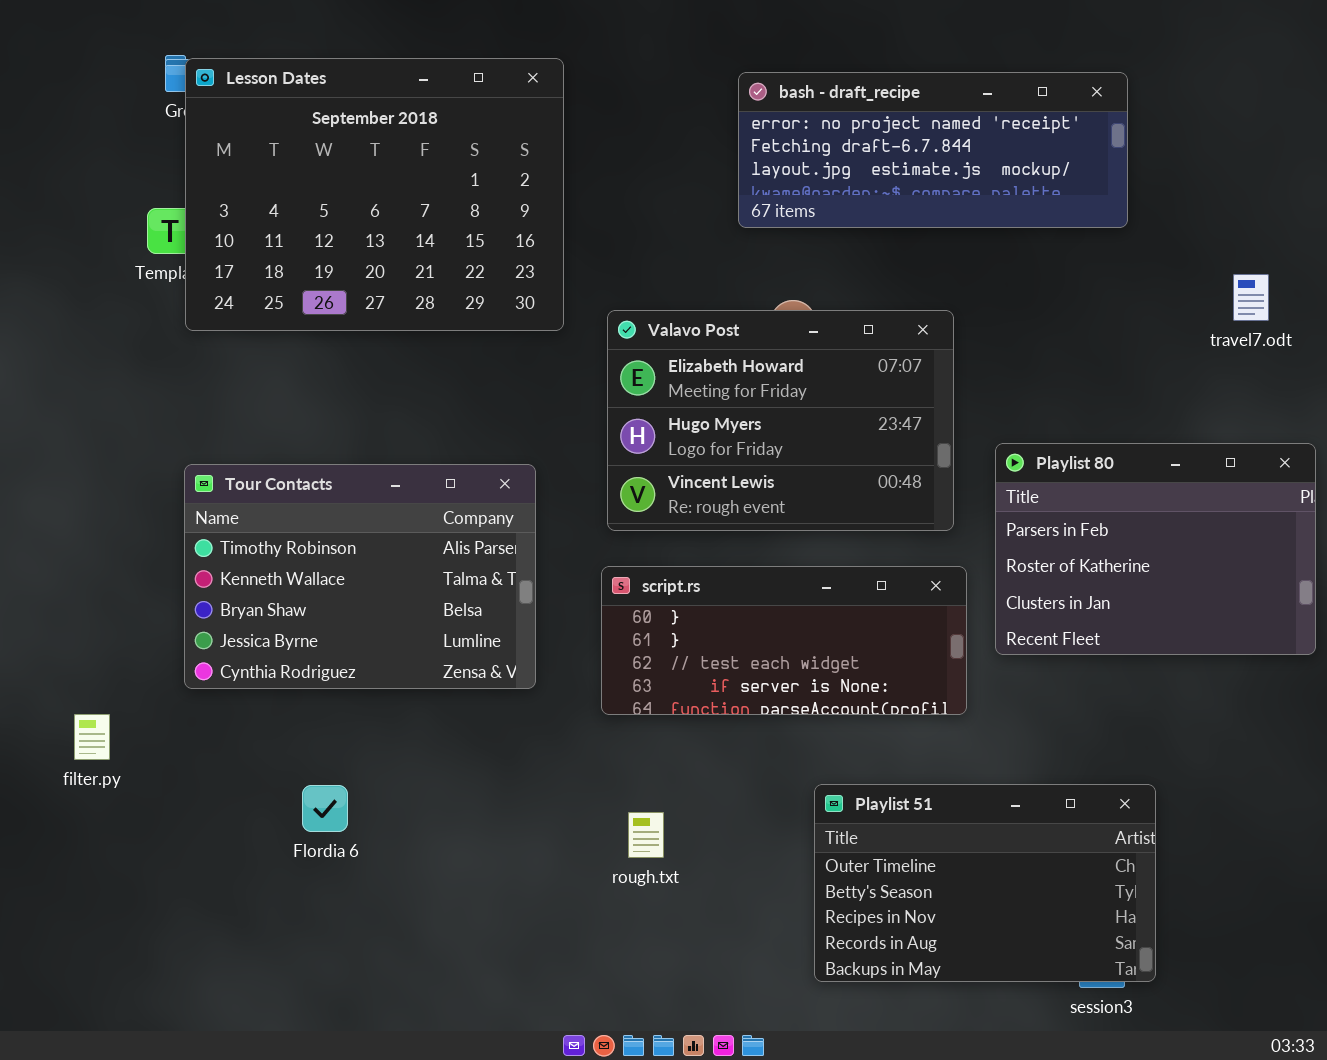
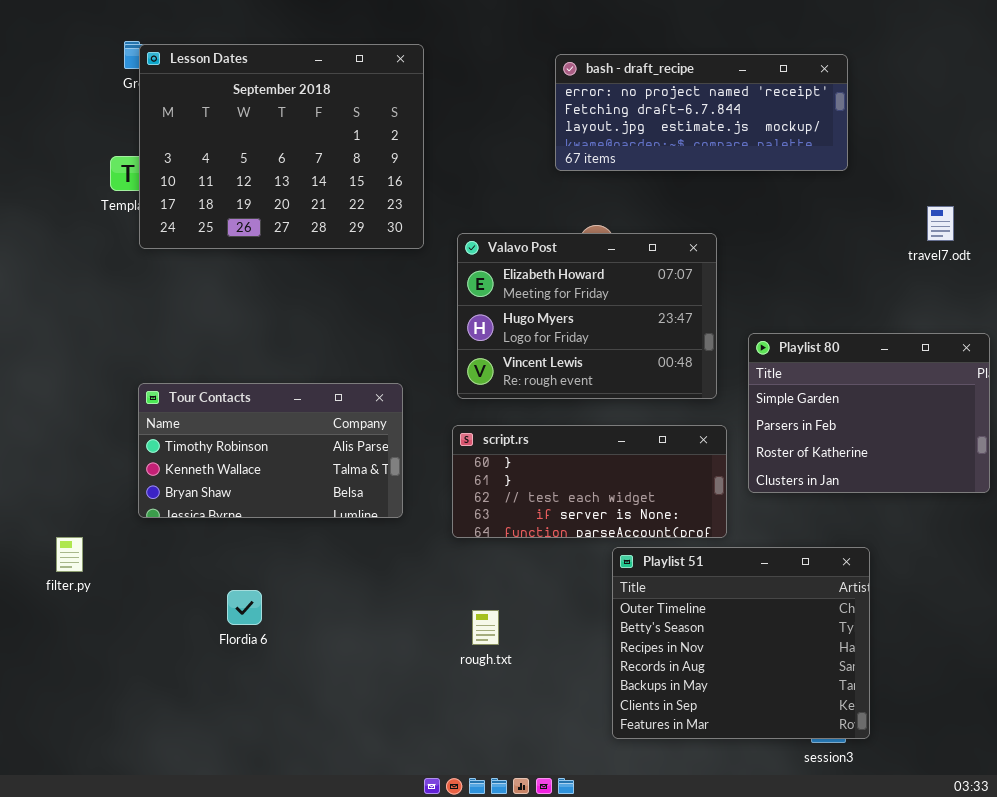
Playlist 80: [995,443,1316,655] -> [748,333,990,493], scrolled up 1 row
Tour Contacts: [184,464,536,689] -> [138,383,403,518], resized
Playlist 51: [814,784,1156,982] -> [612,547,870,739], resized

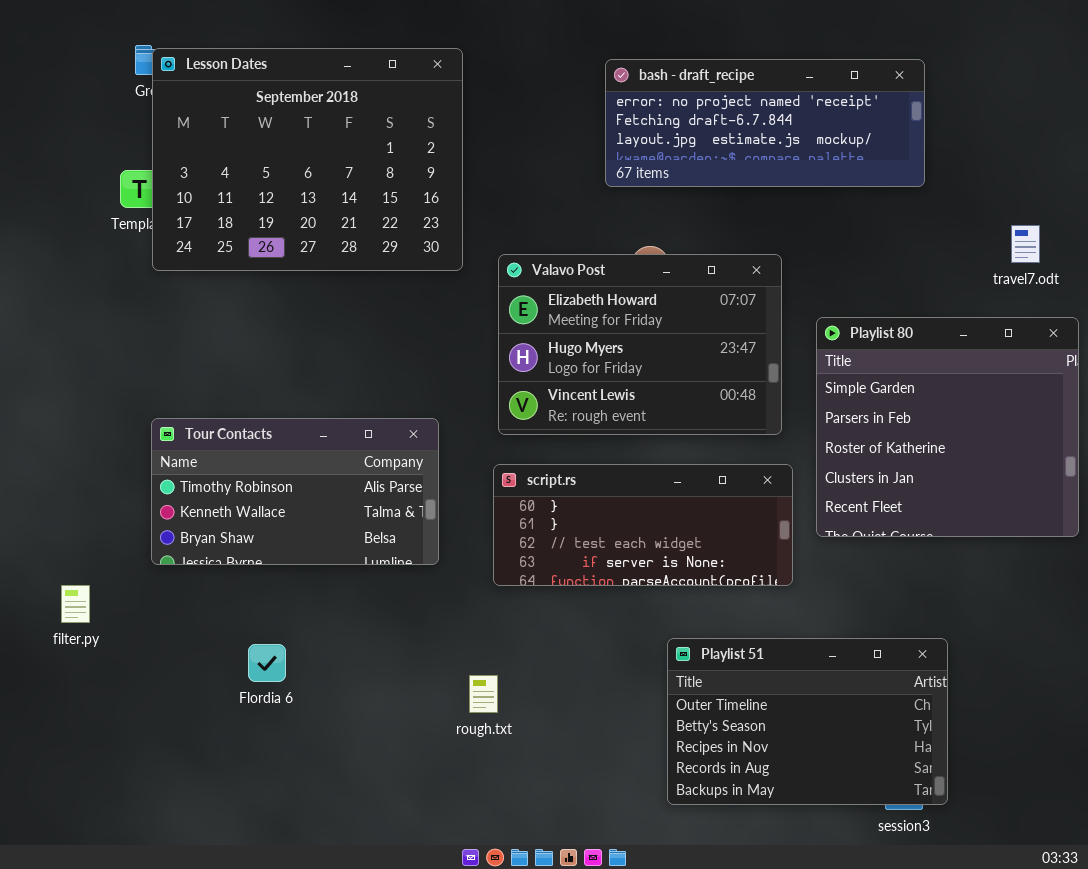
Playlist 80: [748,333,990,493] -> [816,317,1079,537], resized
Playlist 51: [612,547,870,739] -> [667,638,948,805], resized
rough.txt: [472,610,499,645] -> [469,675,498,713], moved

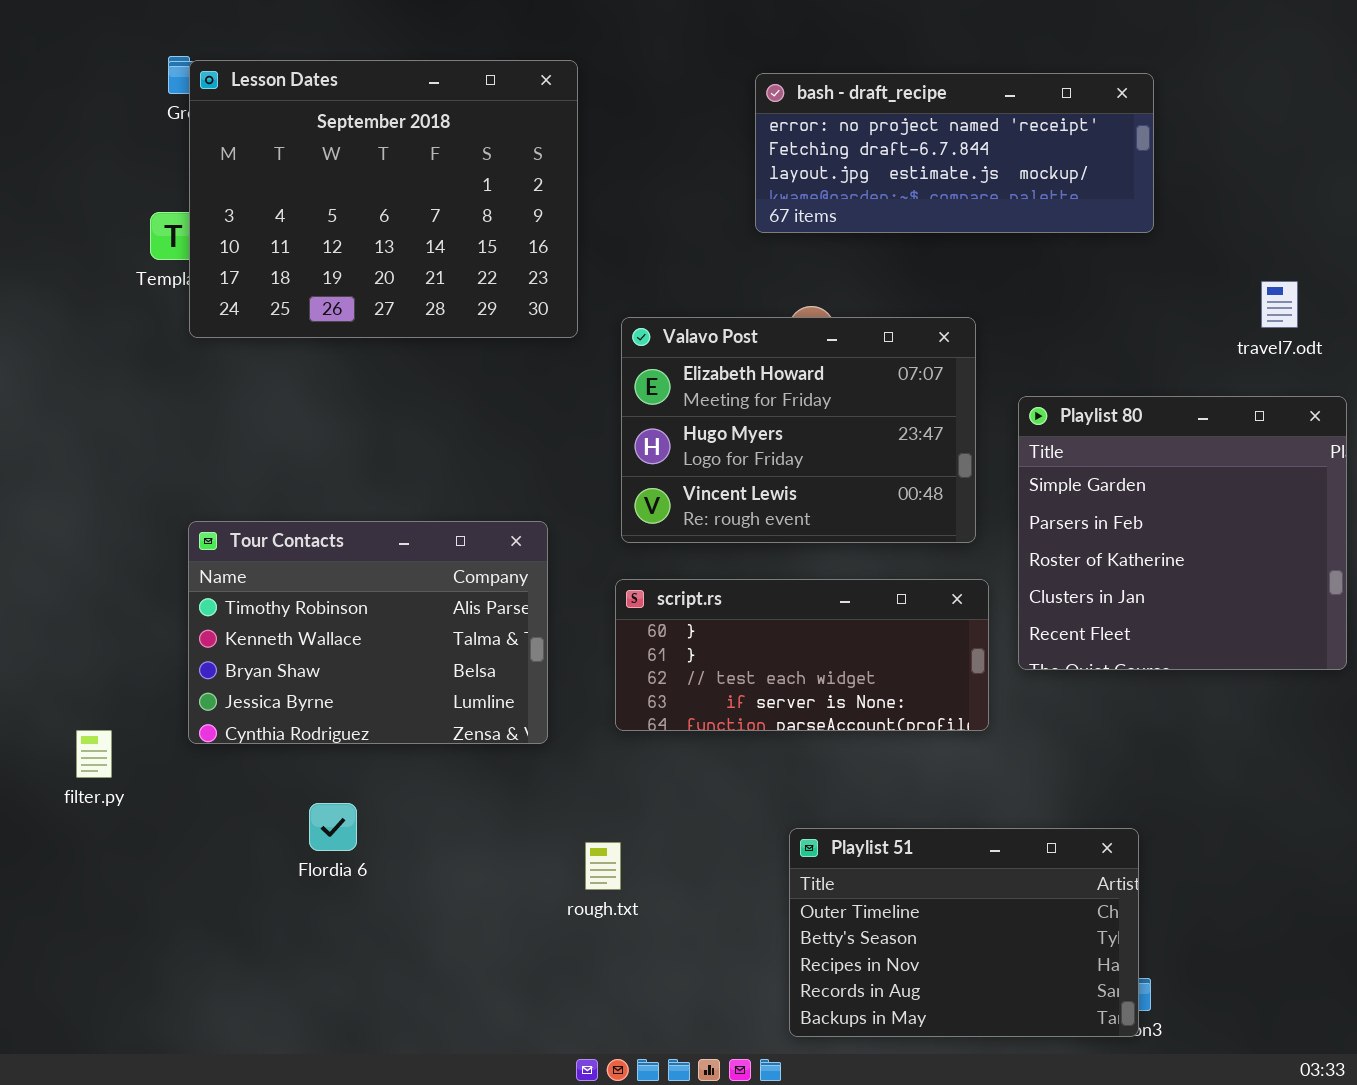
Tour Contacts: [151,418,439,565] -> [188,521,548,744], resized
Playlist 51: [667,638,948,805] -> [789,828,1139,1037], moved

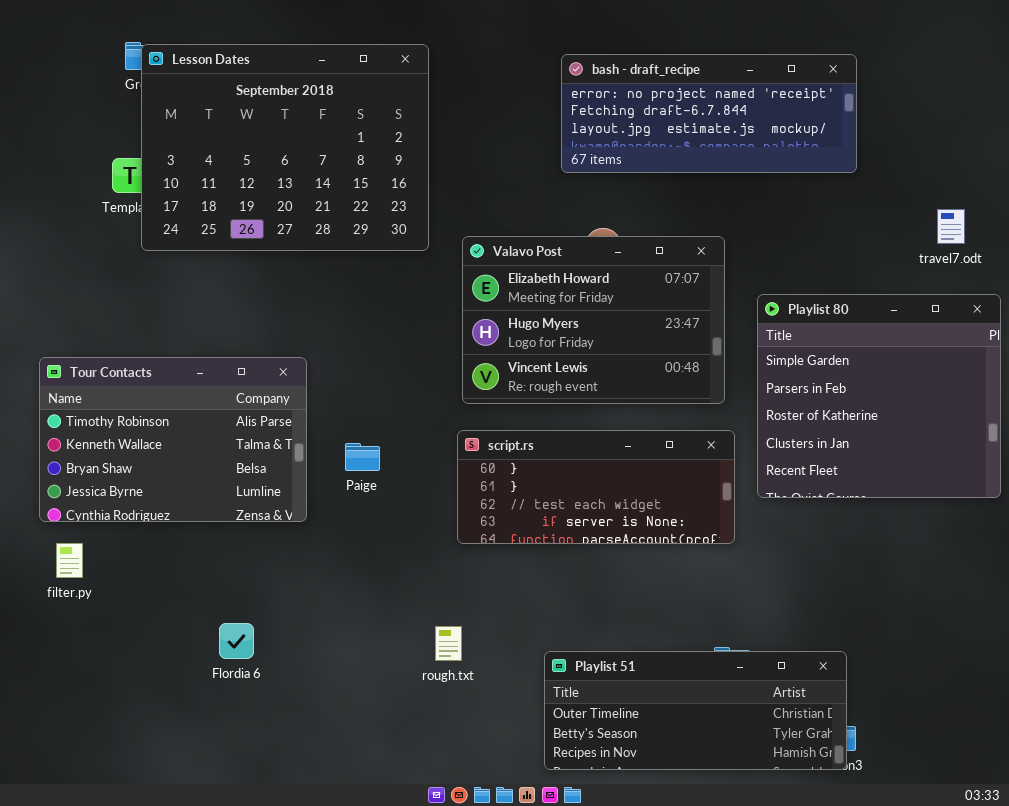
Tour Contacts: [188,521,548,744] -> [39,357,307,522], moved
Flordia 6: [309,803,357,851] -> [219,623,254,659], moved
Playlist 51: [789,828,1139,1037] -> [544,651,847,770], resized

